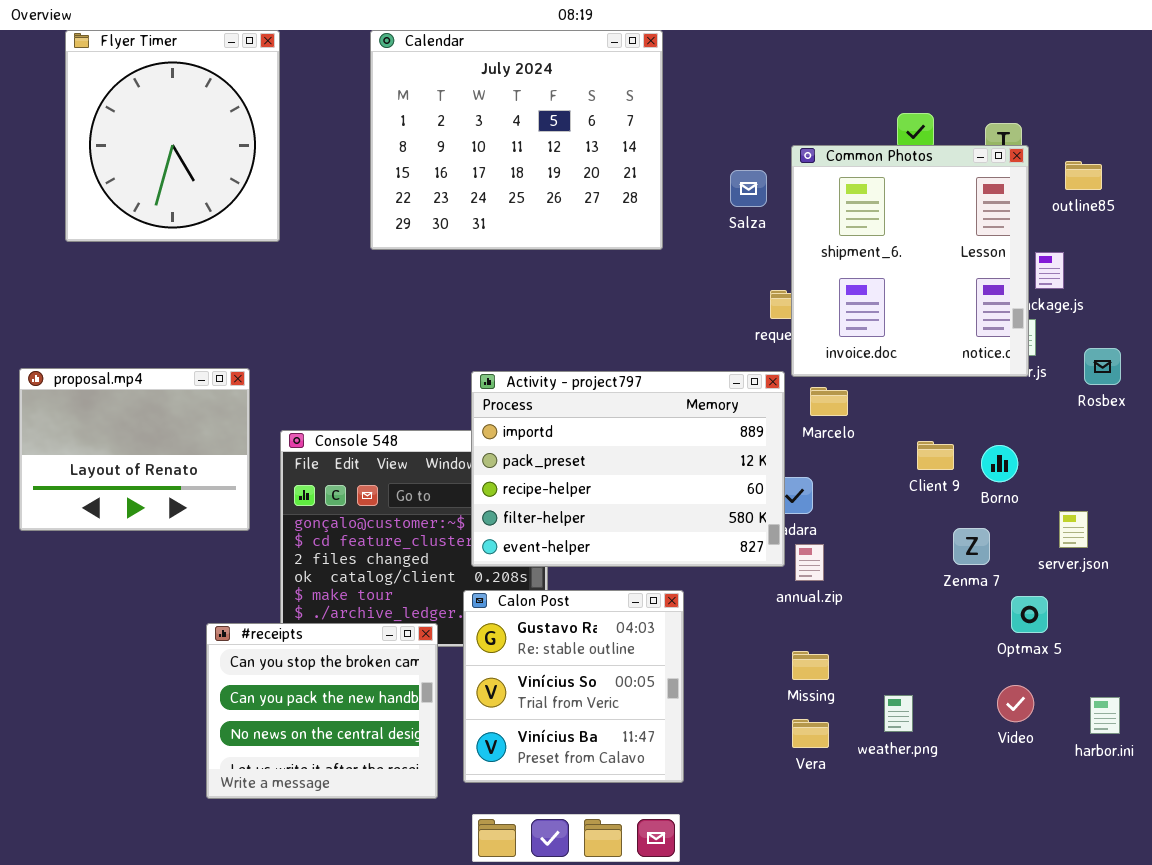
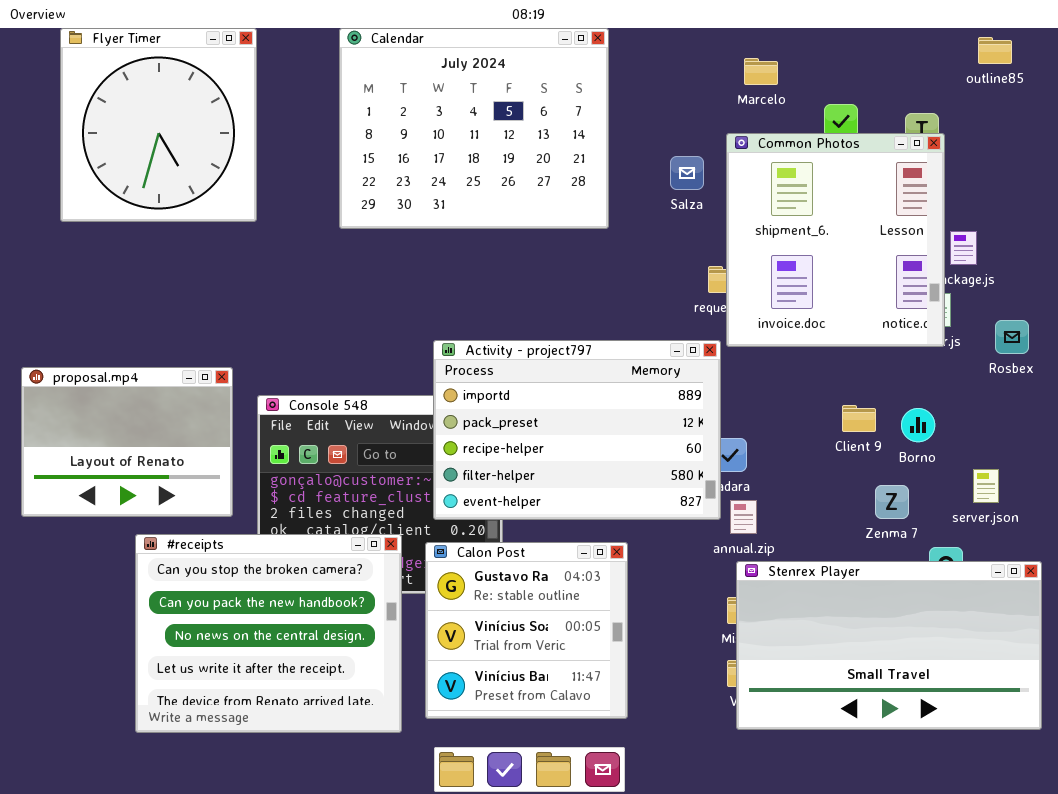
outline85: [1065,161,1102,190] -> [978,37,1012,64], moved
proposal.mp4: [19,368,250,531] -> [21,367,233,517], moved
Marcelo: [810,387,848,416] -> [744,58,778,85], moved
Stenrex Player: none -> [736,561,1042,730], opened
#receipts: [206,623,438,799] -> [135,534,402,733], resized

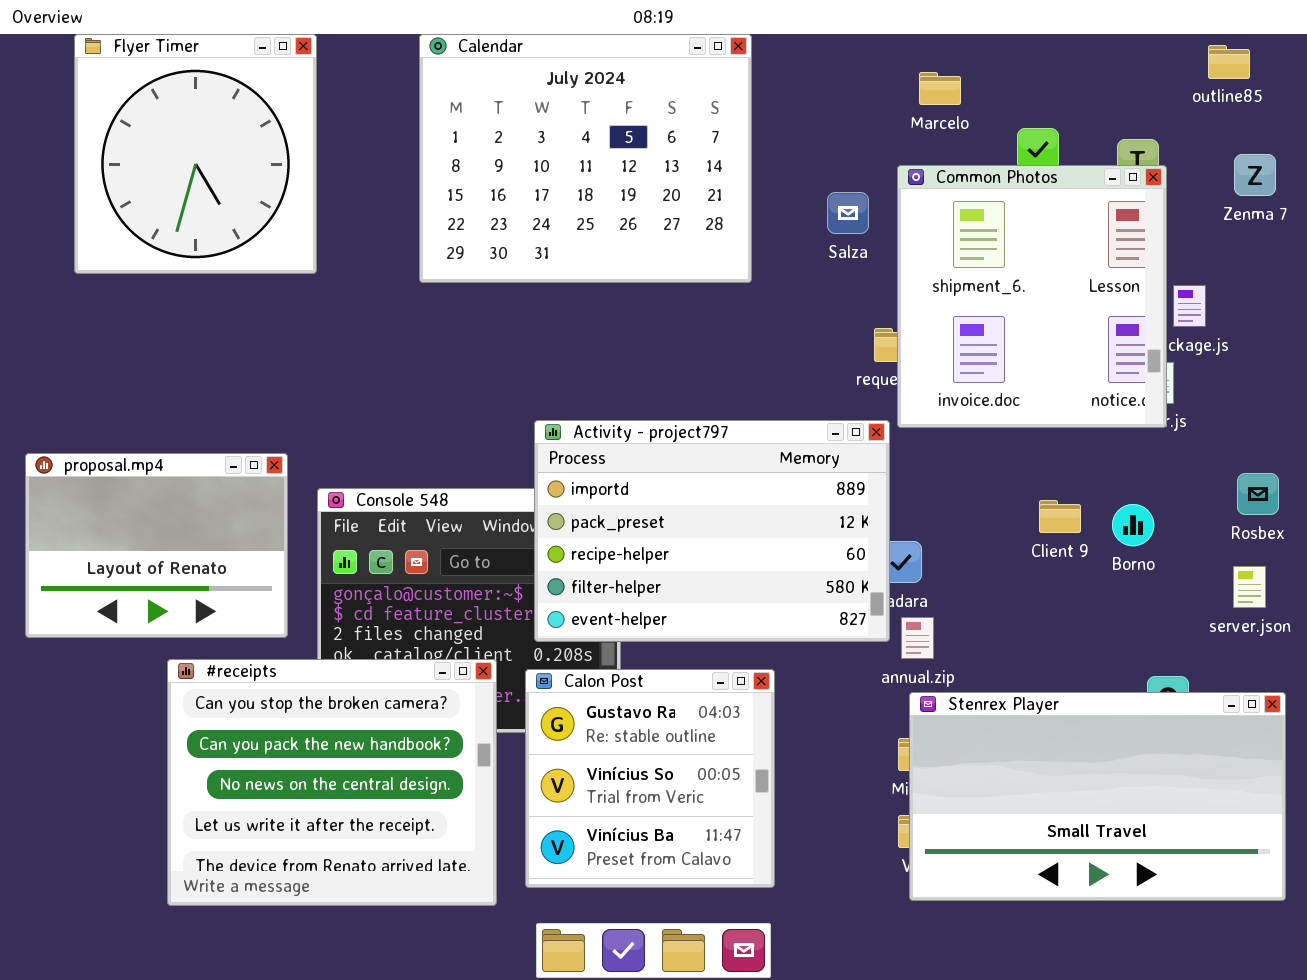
Rosbex: [995,320,1029,354] -> [1237,473,1279,515], moved
server.json: [973,469,999,503] -> [1233,566,1266,608], moved
Zenma 7: [875,485,909,519] -> [1234,154,1276,196], moved

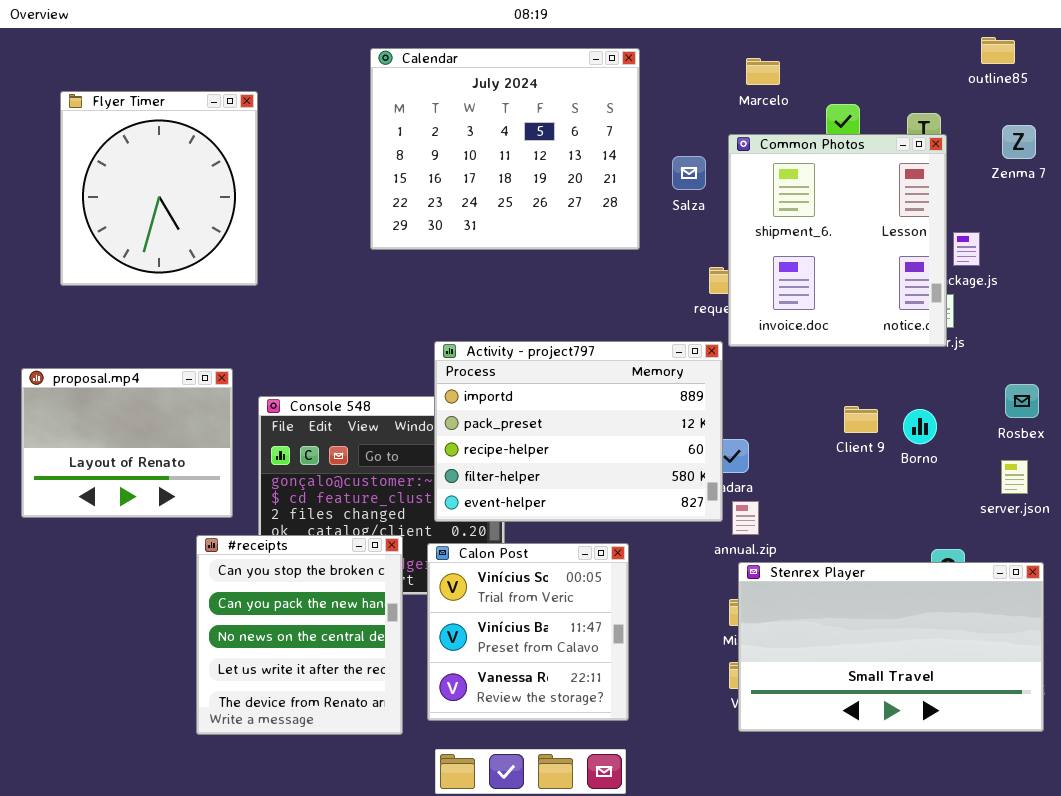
Flyer Timer: [74,34,317,274] -> [60,91,258,286], moved
Calendar: [419,34,752,283] -> [370,48,640,250], moved
#receipts: [167,659,497,906] -> [196,535,403,735], resized
Calon Post: [525,669,775,888] -> [427,543,629,721], scrolled down 1 row

